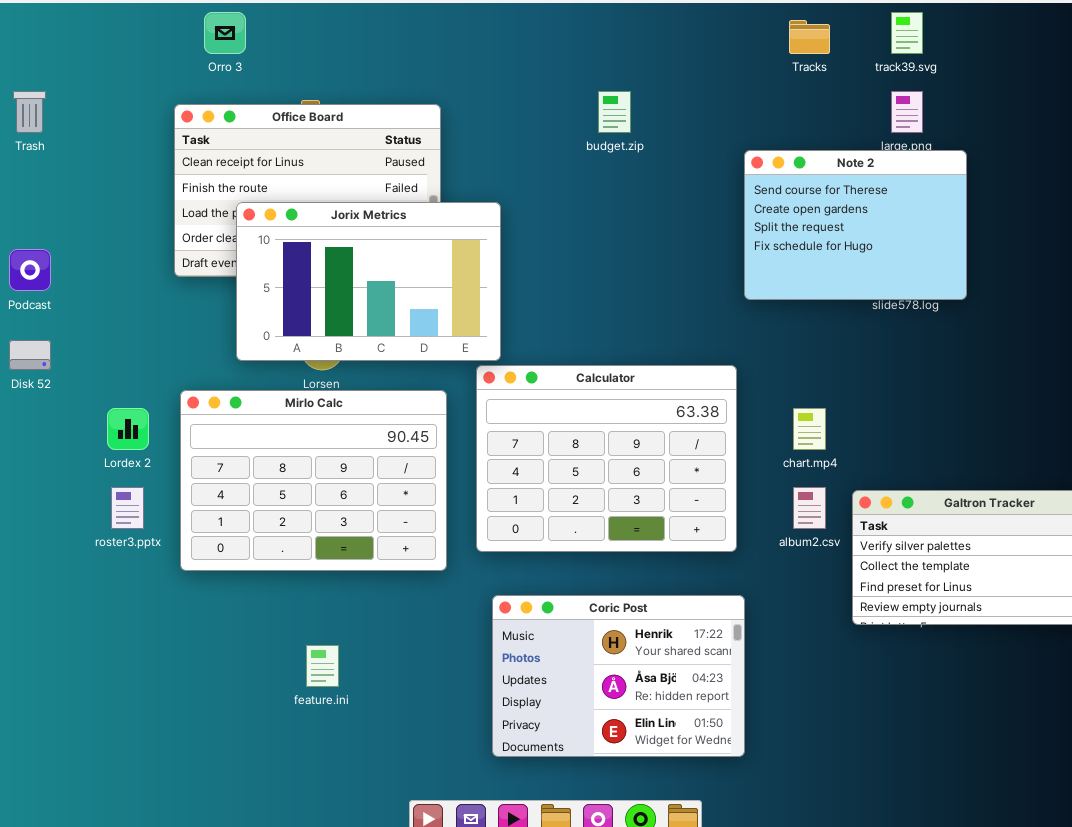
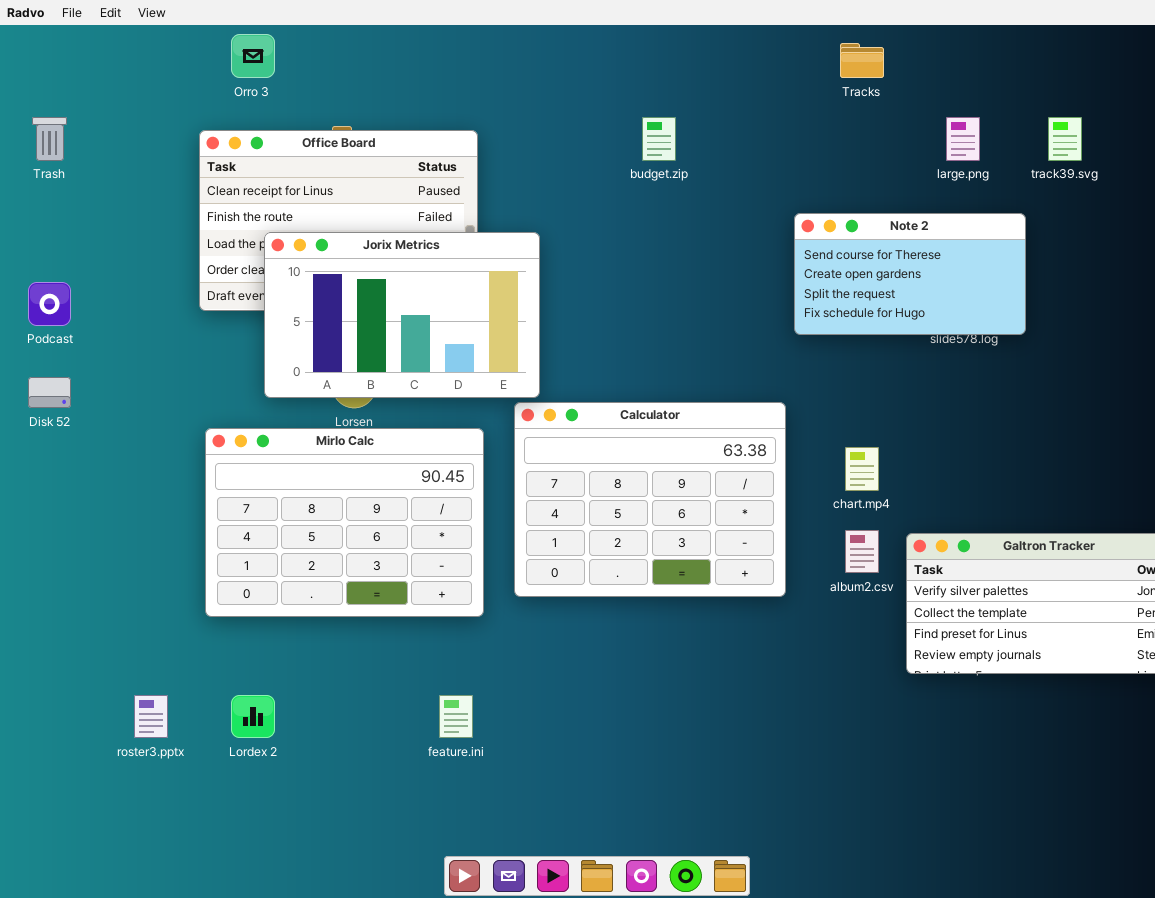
track39.svg: [891,12,923,54] -> [1048,117,1082,161], moved
Note 2: [744,150,967,300] -> [794,213,1026,335], resized
Lordex 2: [107,408,149,450] -> [231,695,275,738], moved
roster3.pptx: [111,487,144,529] -> [134,695,168,738], moved
Coric Post: [492,595,745,757] -> none, closed
feature.ini: [306,645,339,687] -> [439,695,473,738], moved

